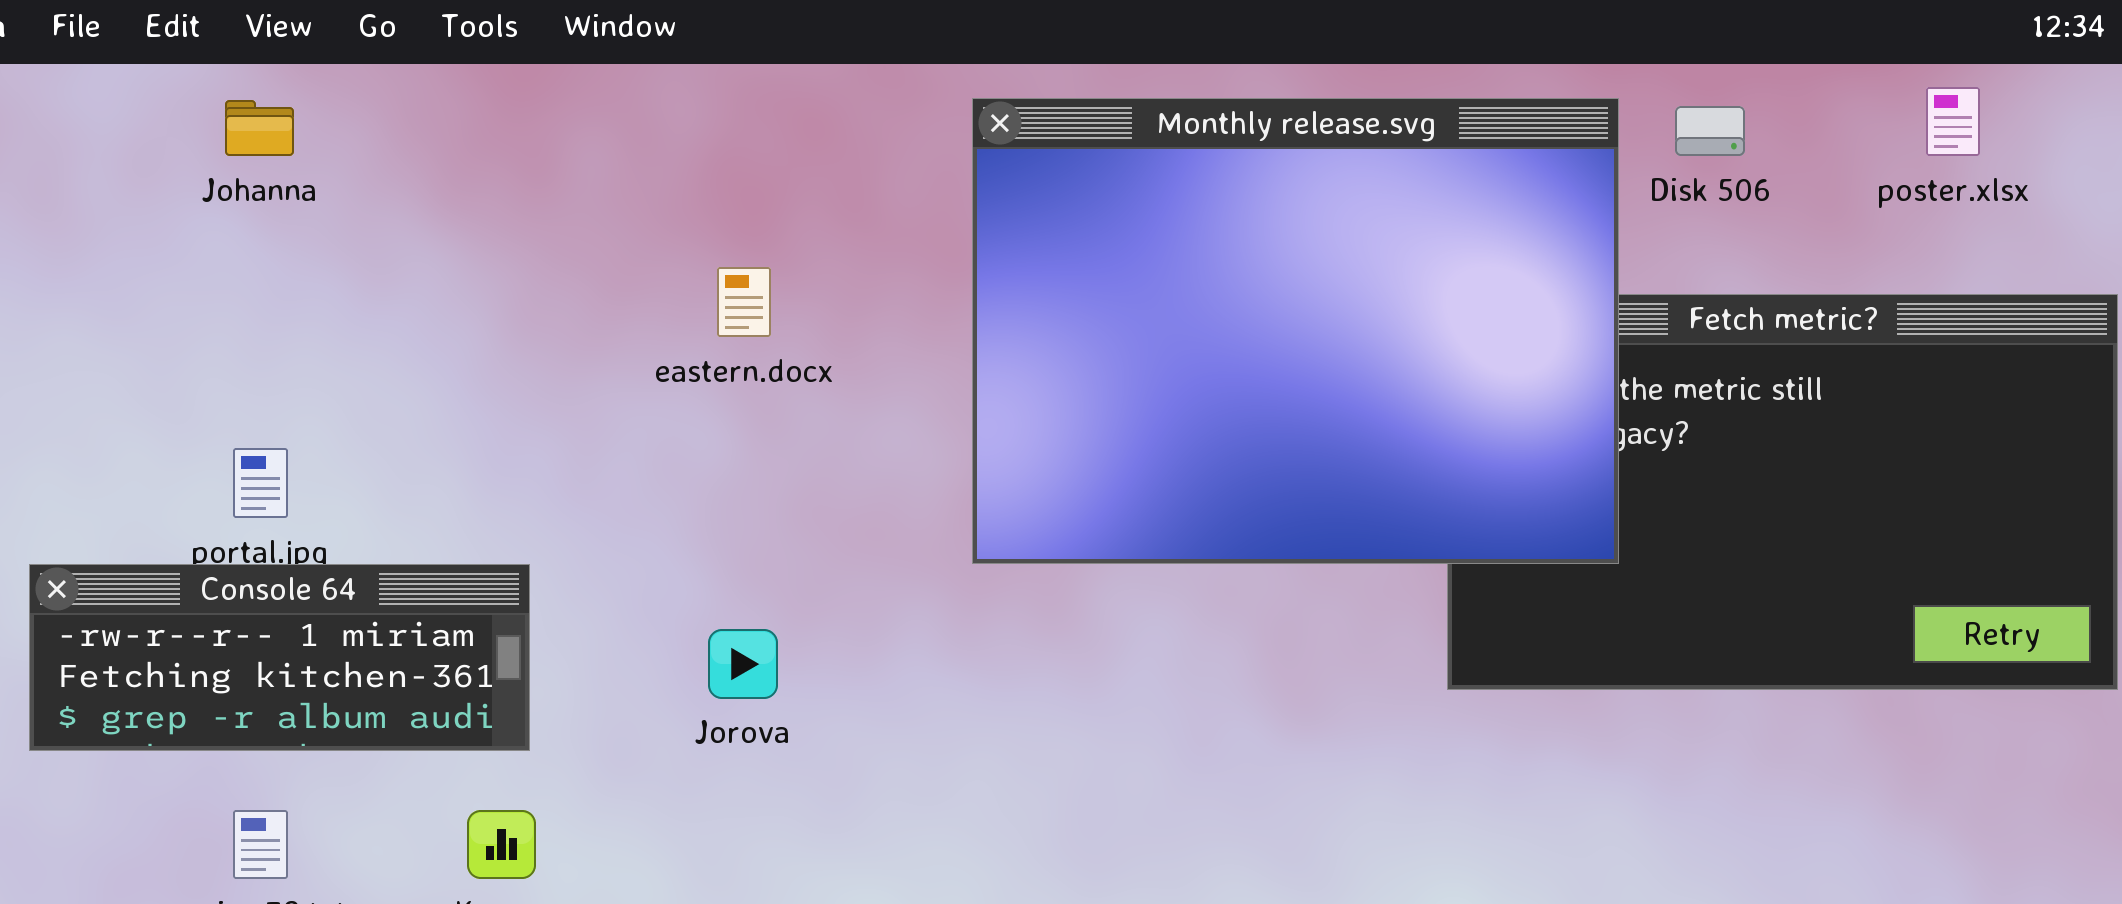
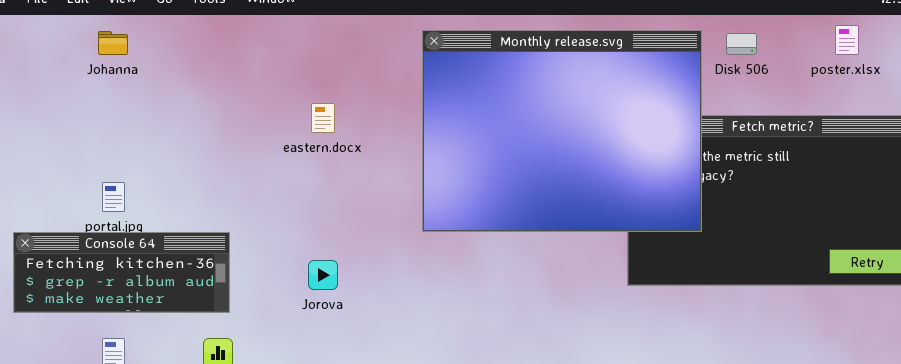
Console 64: [29,564,530,751] -> [13,232,230,313], scrolled down 1 row

